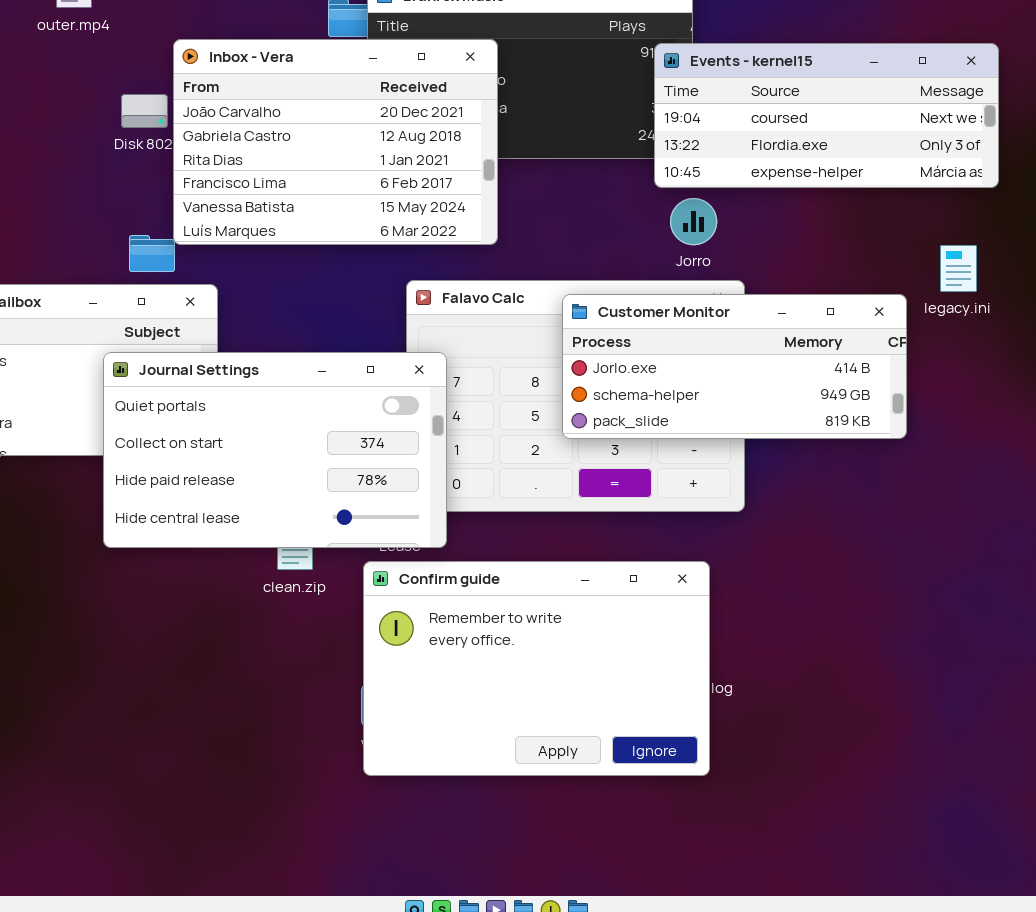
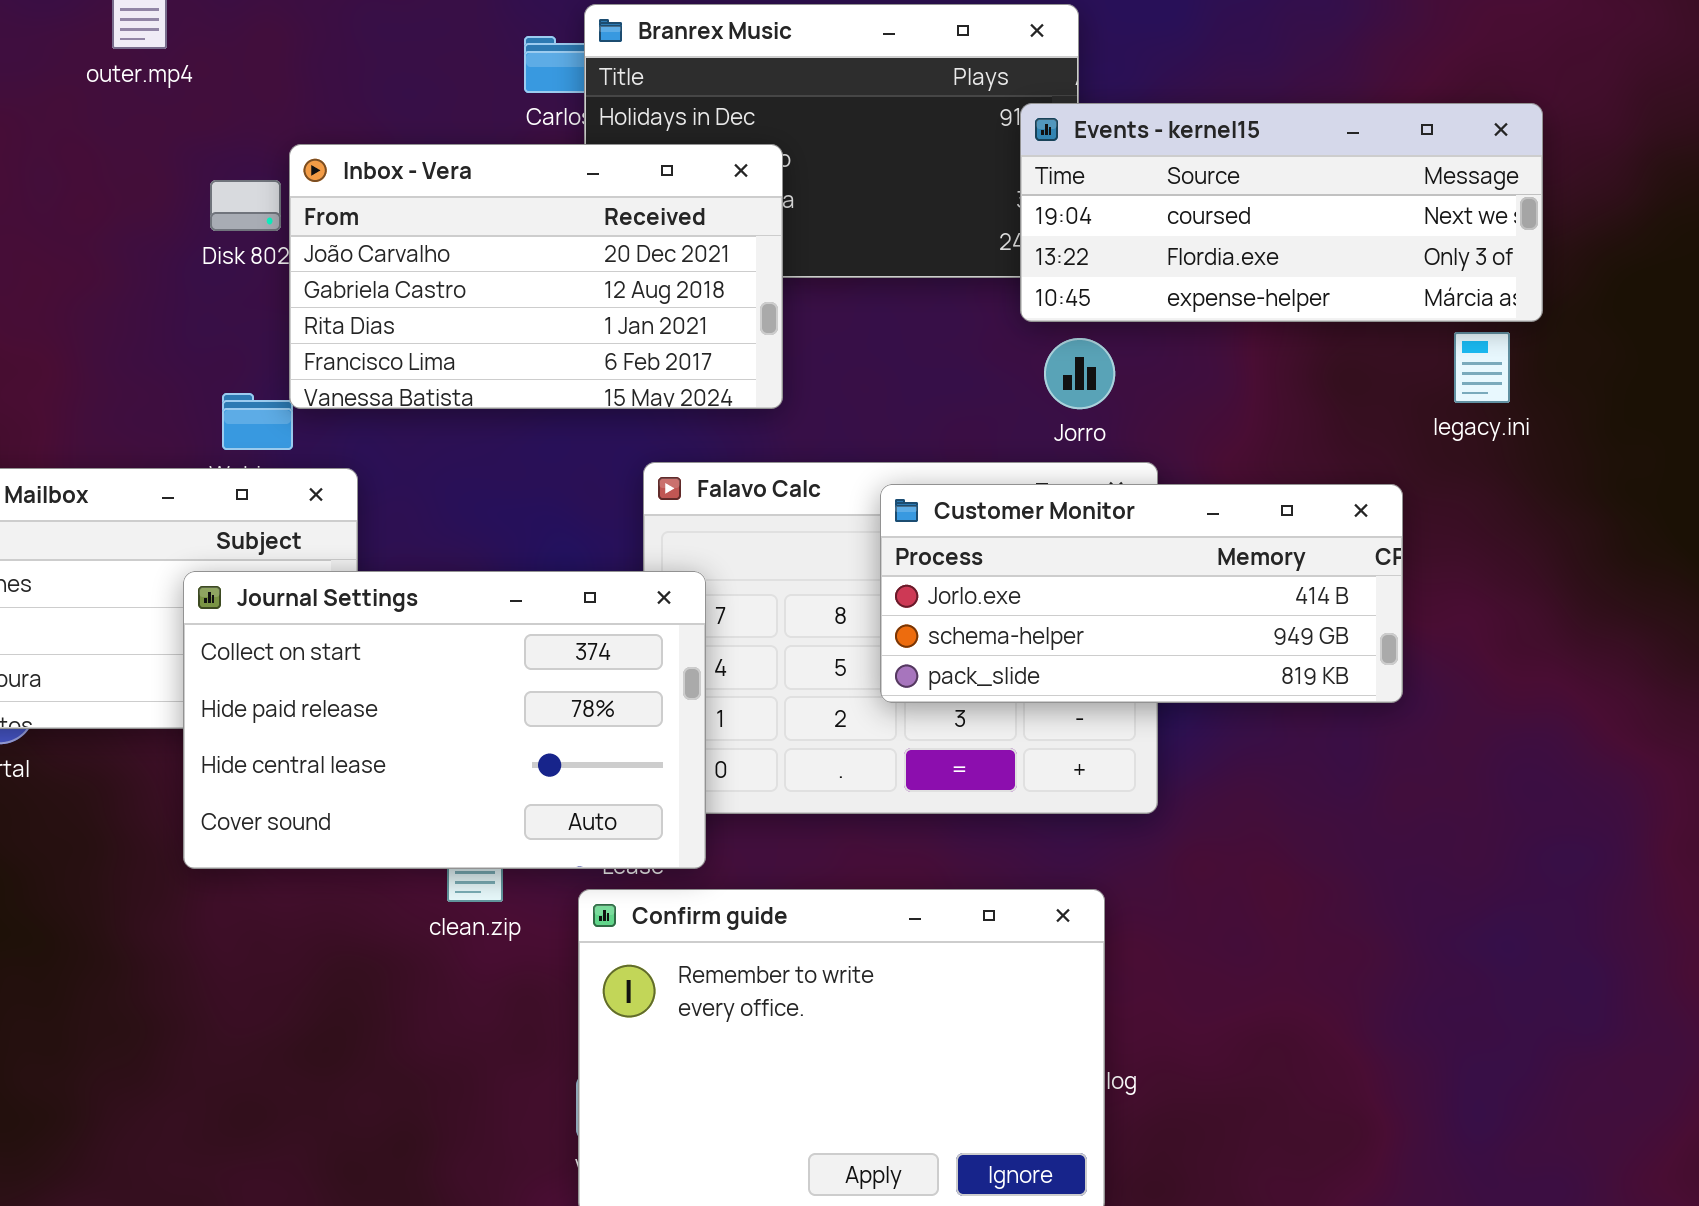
Inbox - Vera: [173,39,498,245] -> [289,144,783,409], resized
legacy.ini: [940,245,977,292] -> [1454,332,1510,403], moved
Journal Settings: [103,352,447,548] -> [183,571,706,869], scrolled down 1 row

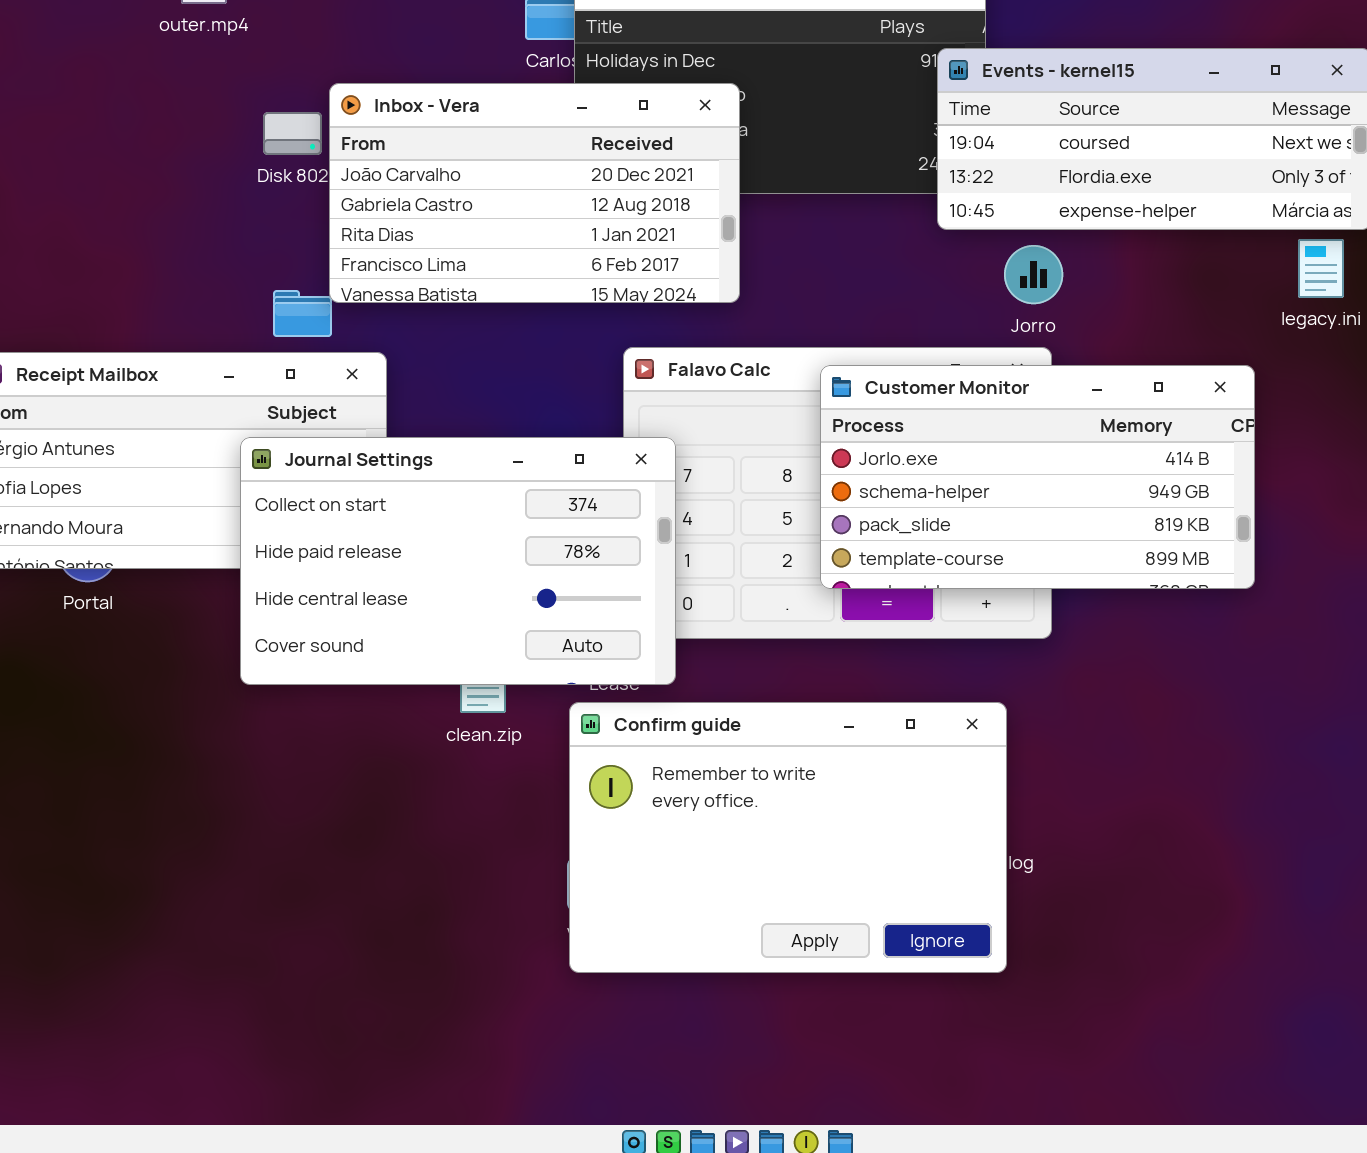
Jorro: [1044,338,1115,409] -> [1004,245,1063,304], moved
Customer Monitor: [880,484,1403,703] -> [820,365,1255,589], resized

